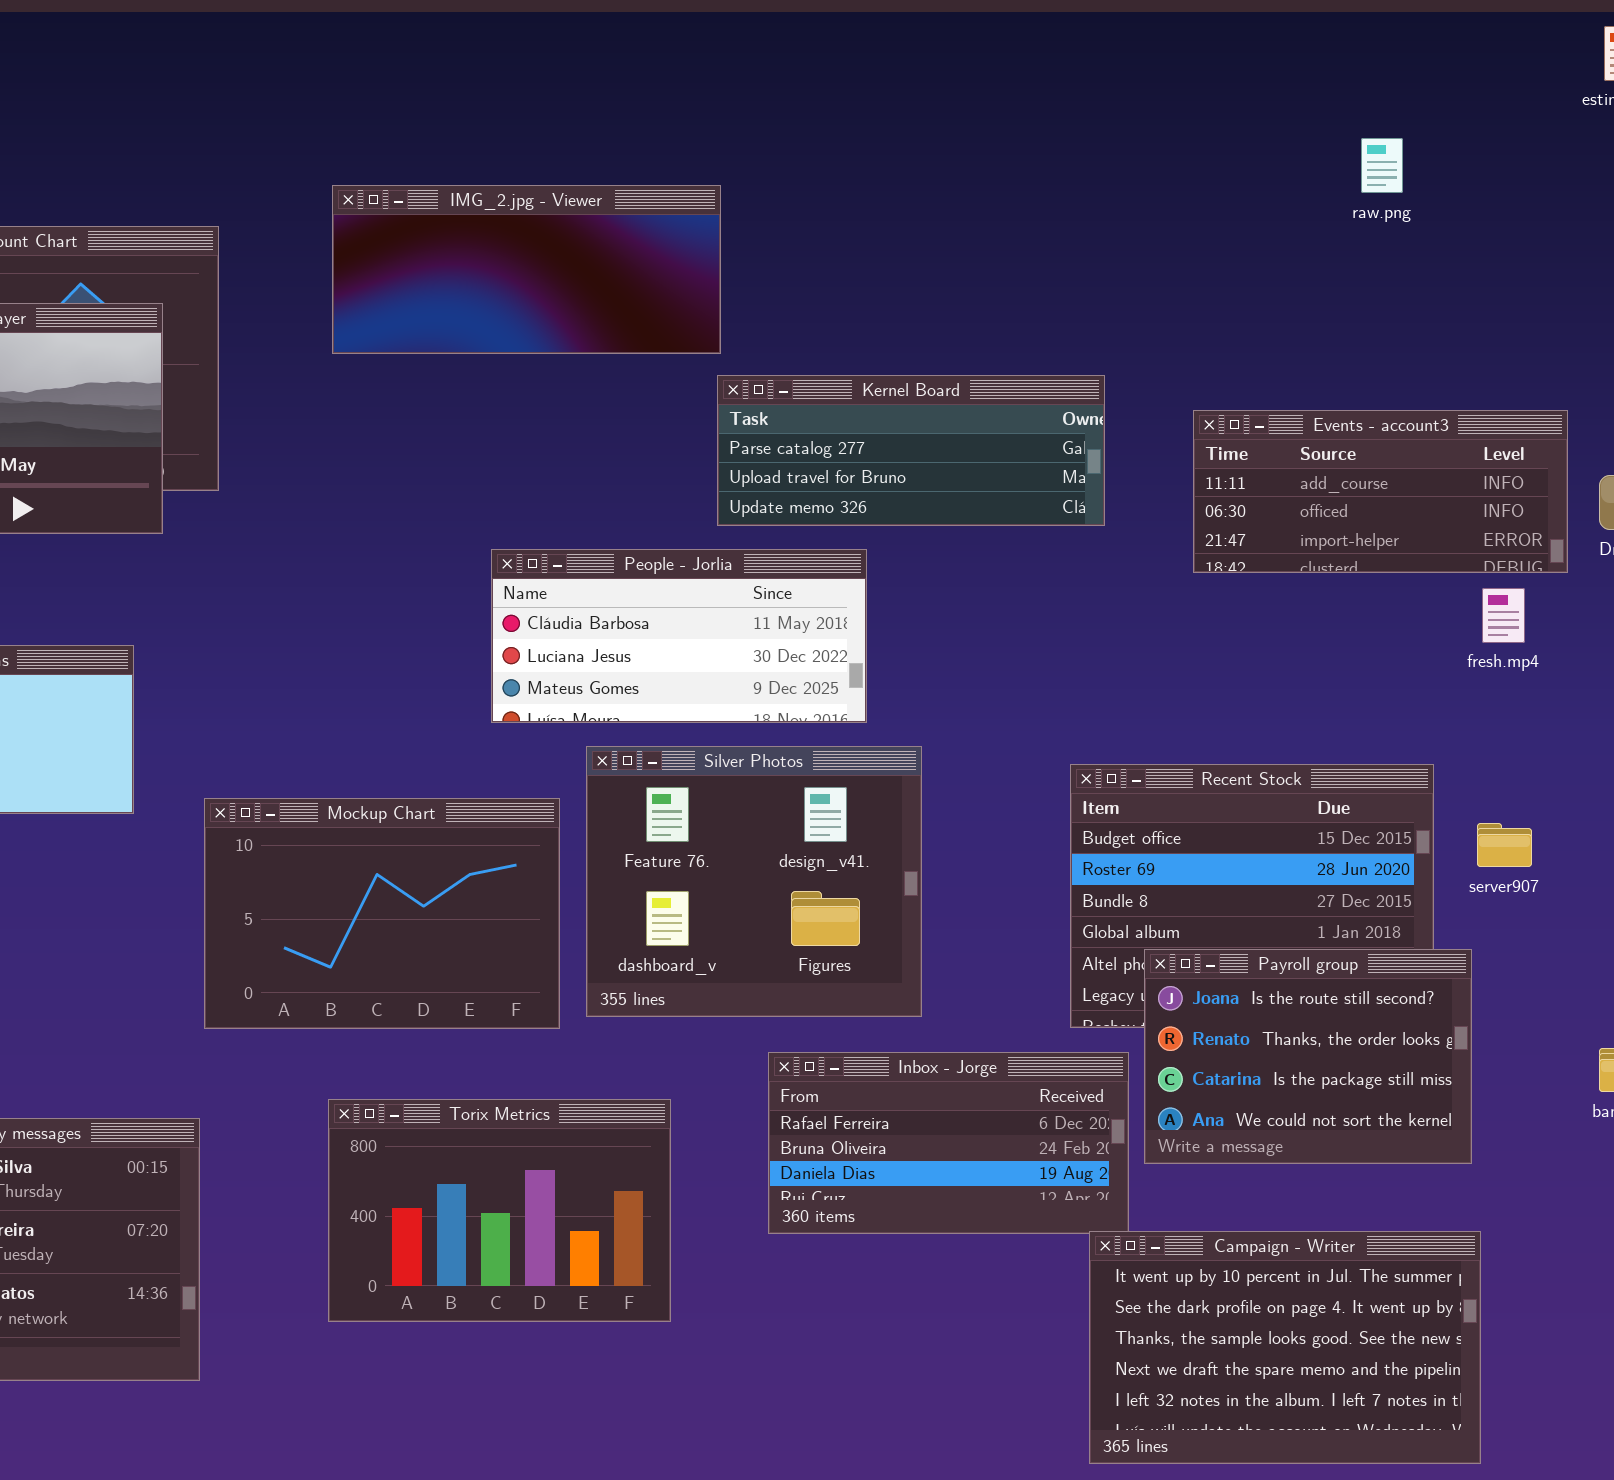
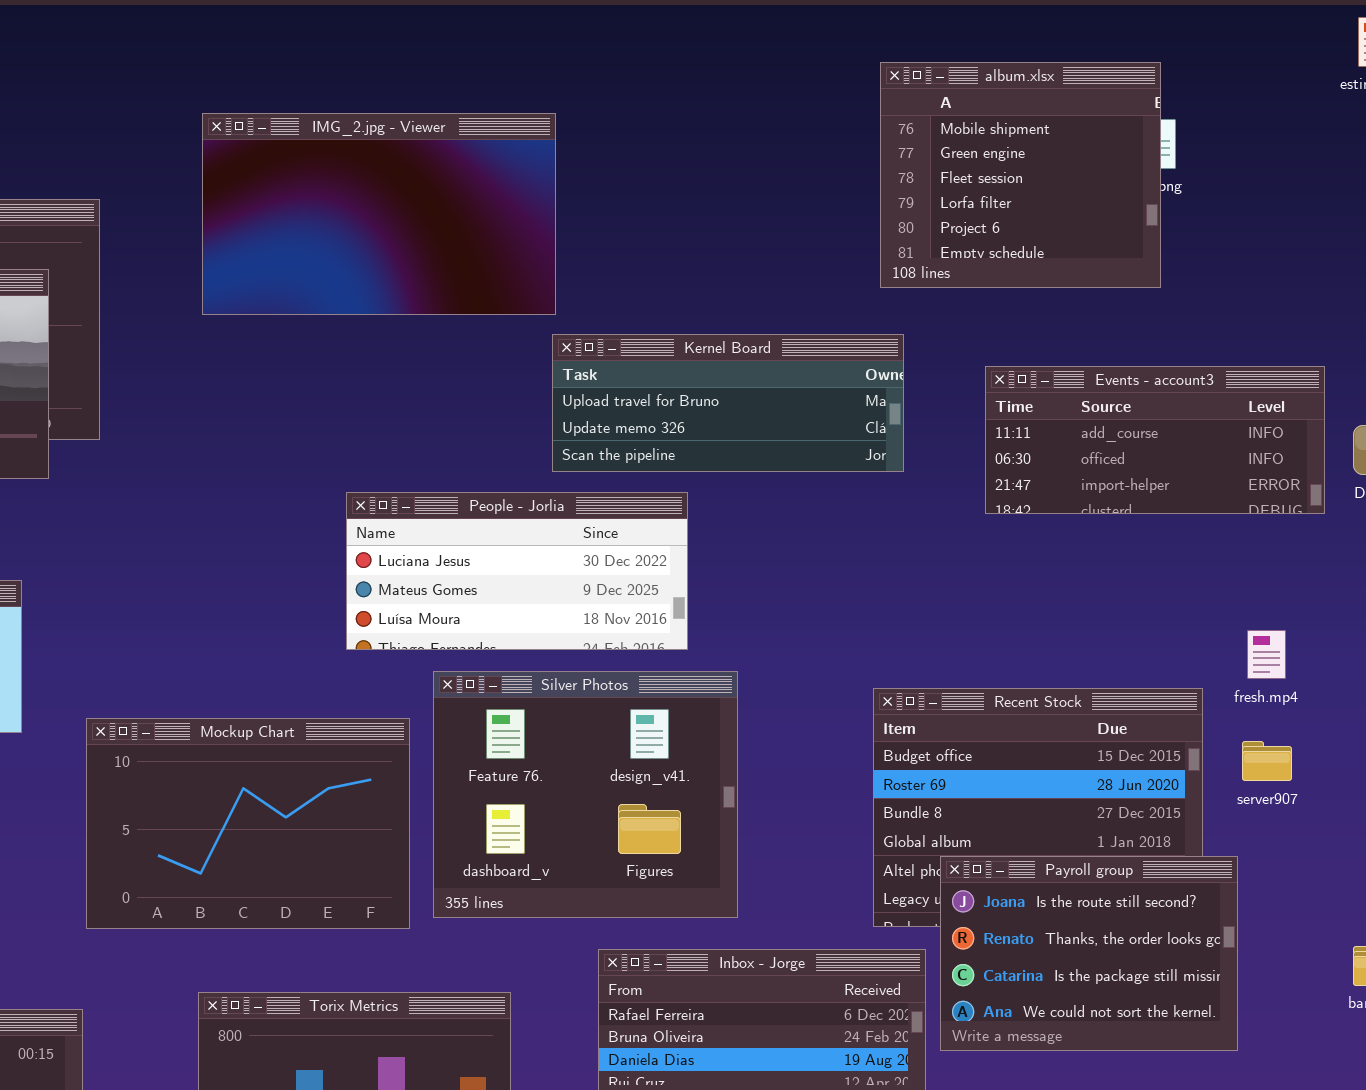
album.xlsx: none -> [880,62,1161,288], opened
IMG_2.jpg - Viewer: [332,185,721,354] -> [202,113,556,315], resized
Kernel Board: [717,375,1105,526] -> [552,334,904,472], scrolled down 1 row
People - Jorlia: [491,549,867,723] -> [346,492,688,650], scrolled down 1 row
fresh.mp4: [1482,588,1525,643] -> [1247,630,1286,679], moved

